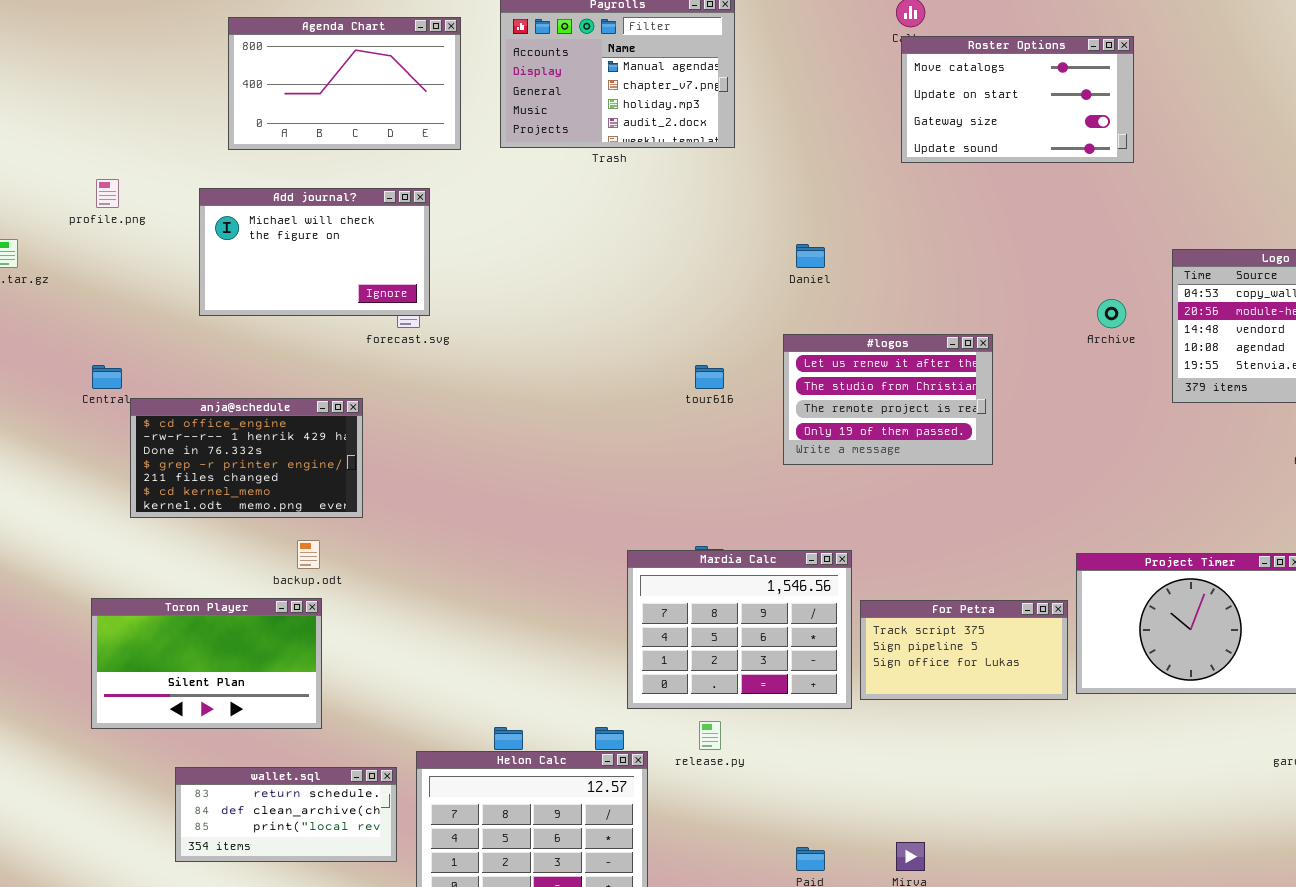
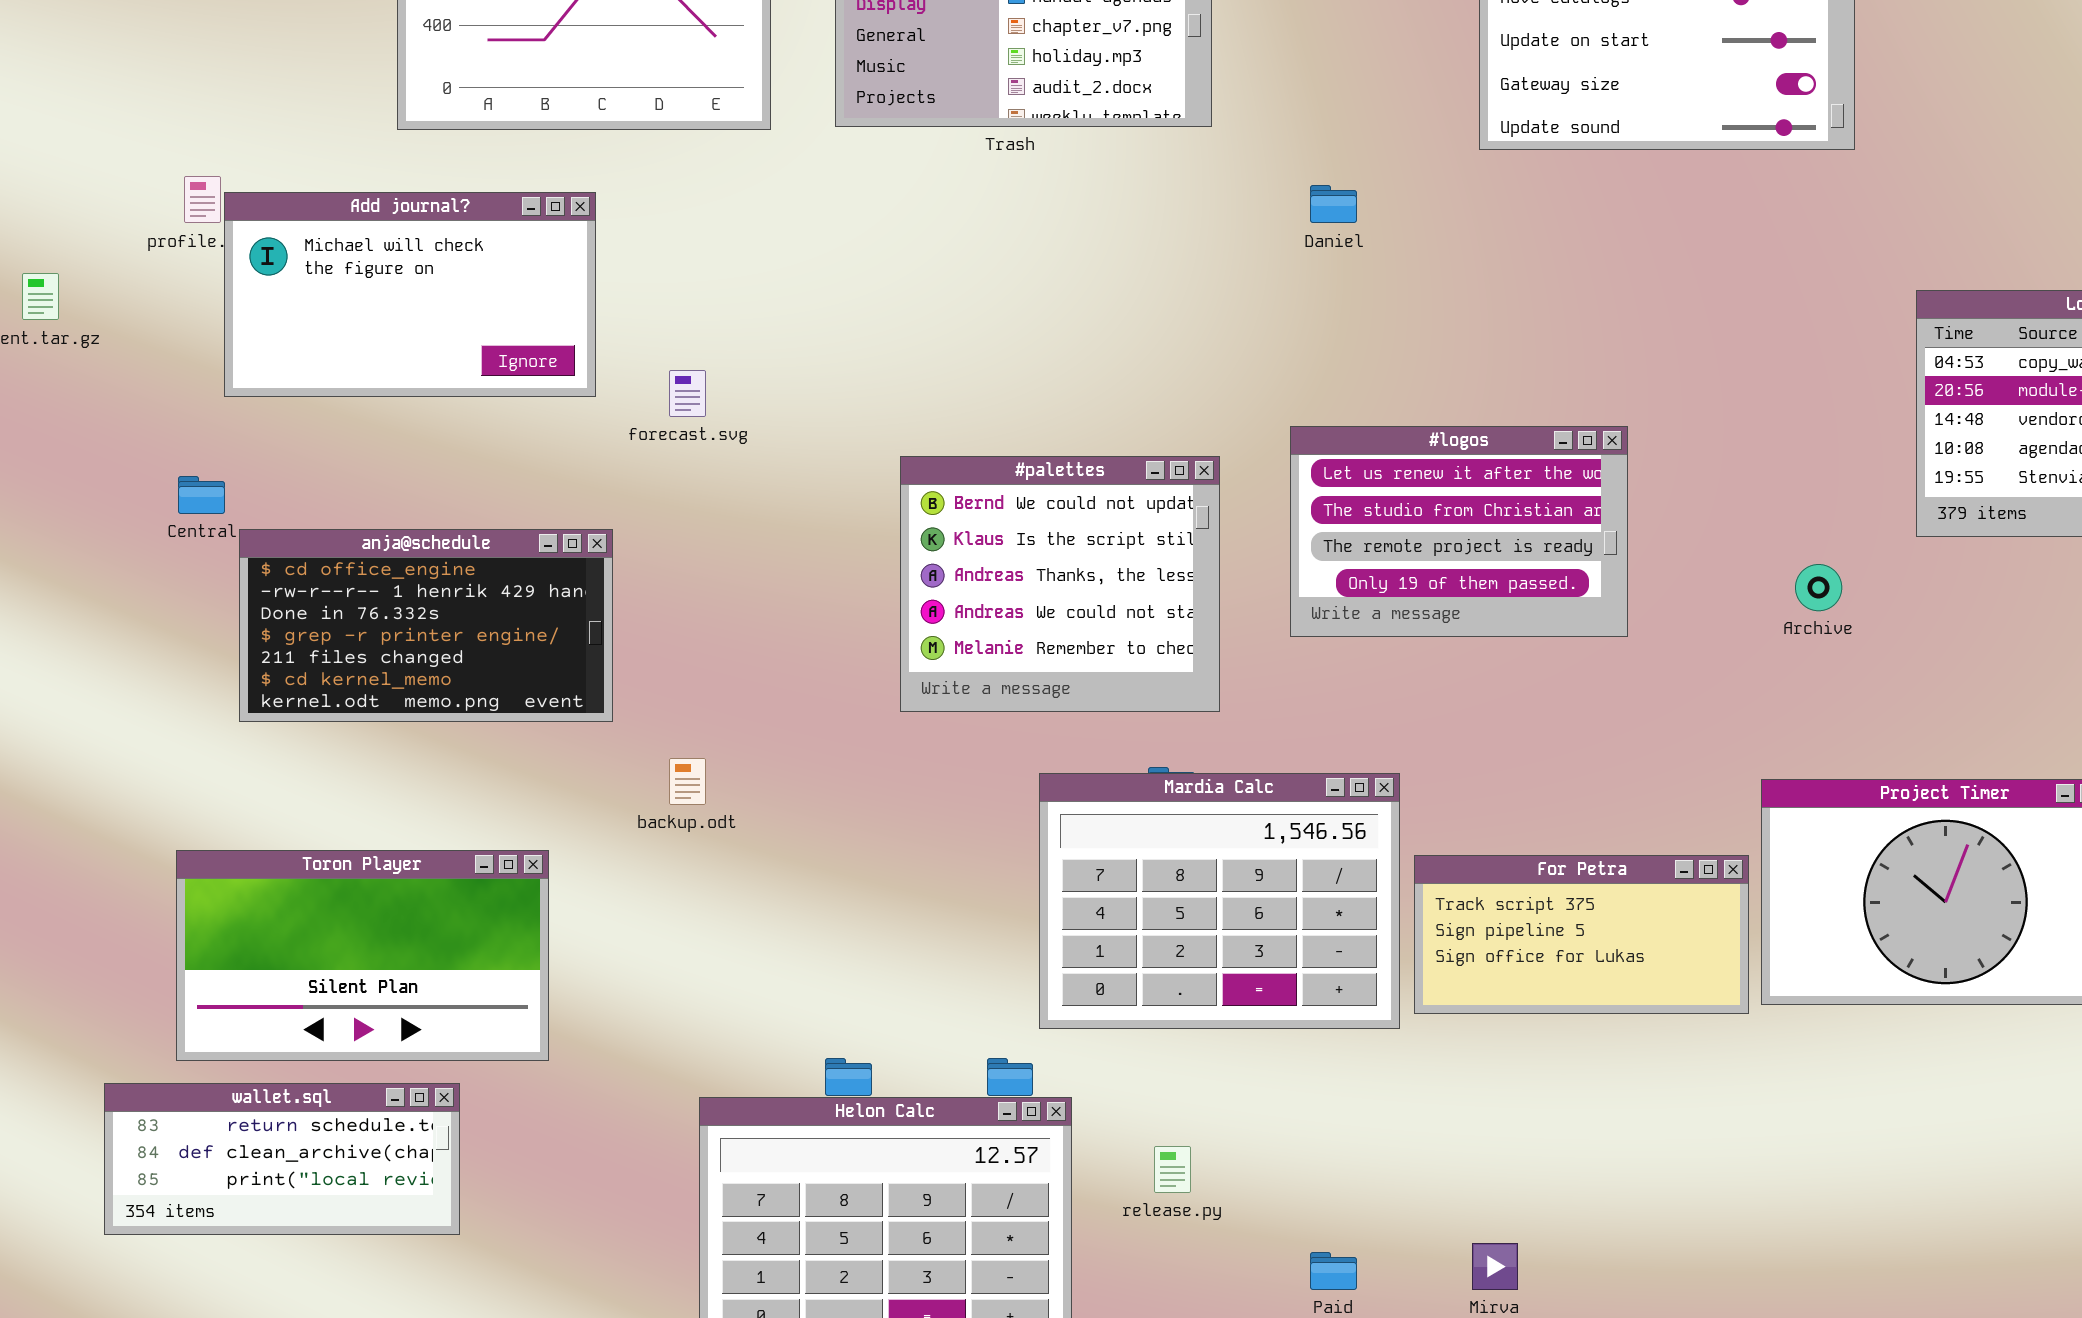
Add journal?: [199,188,430,316] -> [224,192,596,397], moved
Daniel: [796,244,825,268] -> [1310,185,1357,223], moved
Archive: [1097,299,1126,328] -> [1795,564,1842,611], moved
#palettes: none -> [900,456,1220,712], opened
backup.odt: [297,540,320,569] -> [669,758,706,805], moved
release.py: [699,721,721,750] -> [1154,1146,1191,1193], moved
wallet.sql: [175,767,397,862] -> [104,1083,460,1235], moved

